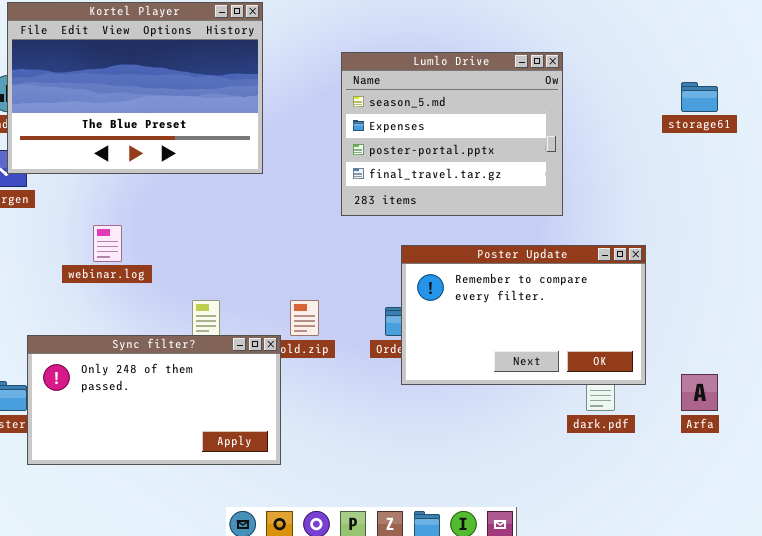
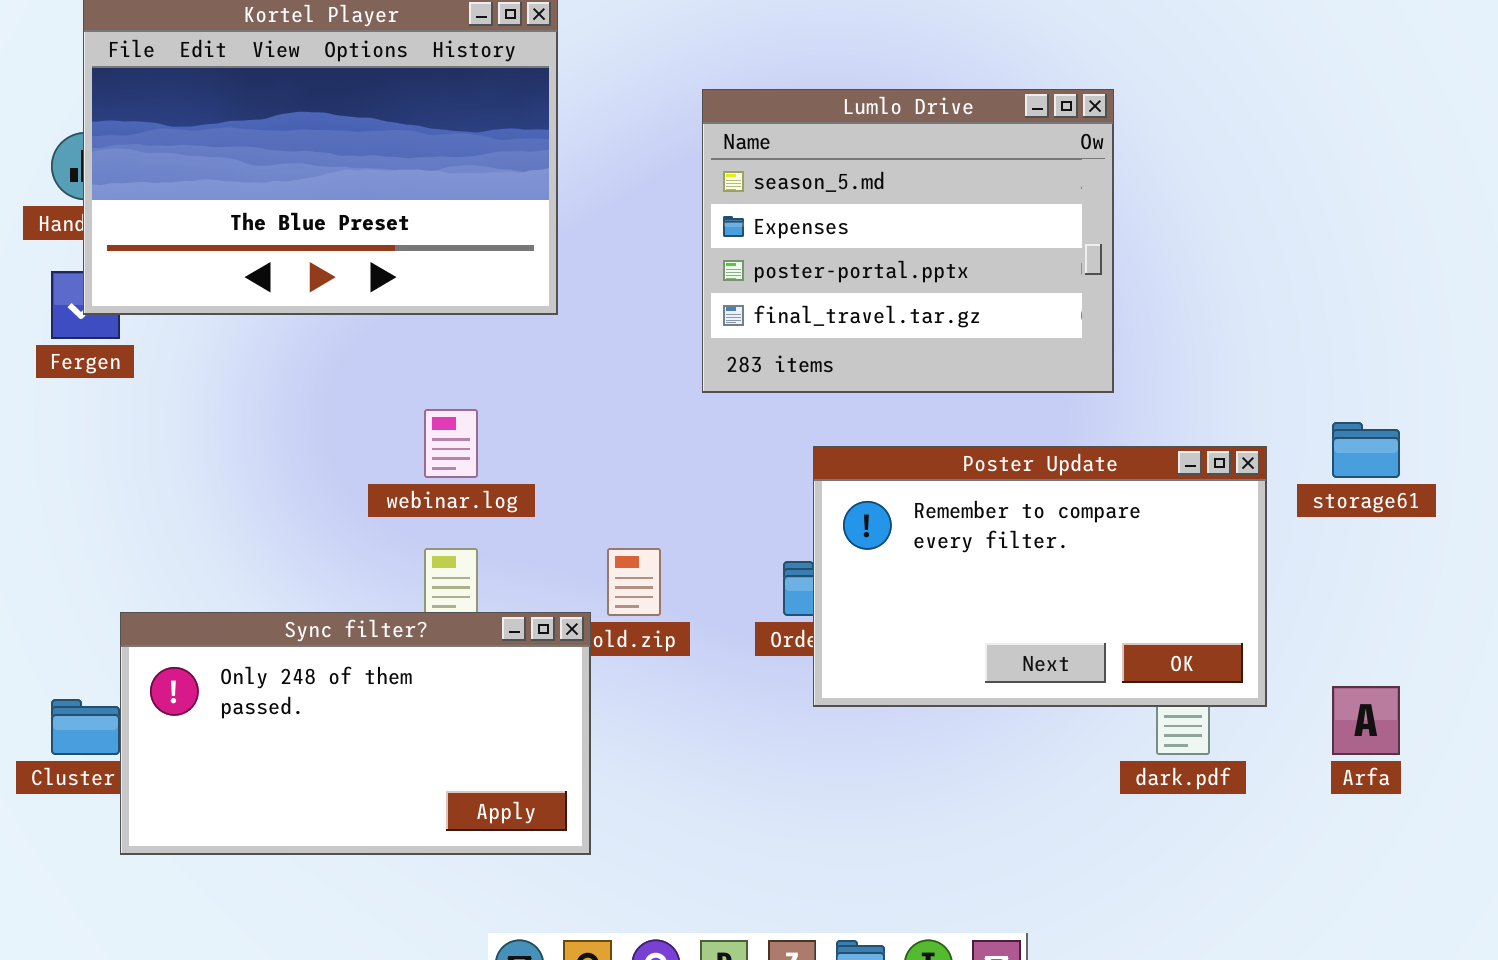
storage61: [681,82,718,112] -> [1332,422,1400,478], moved
webinar.log: [93,225,122,262] -> [424,409,478,478], moved

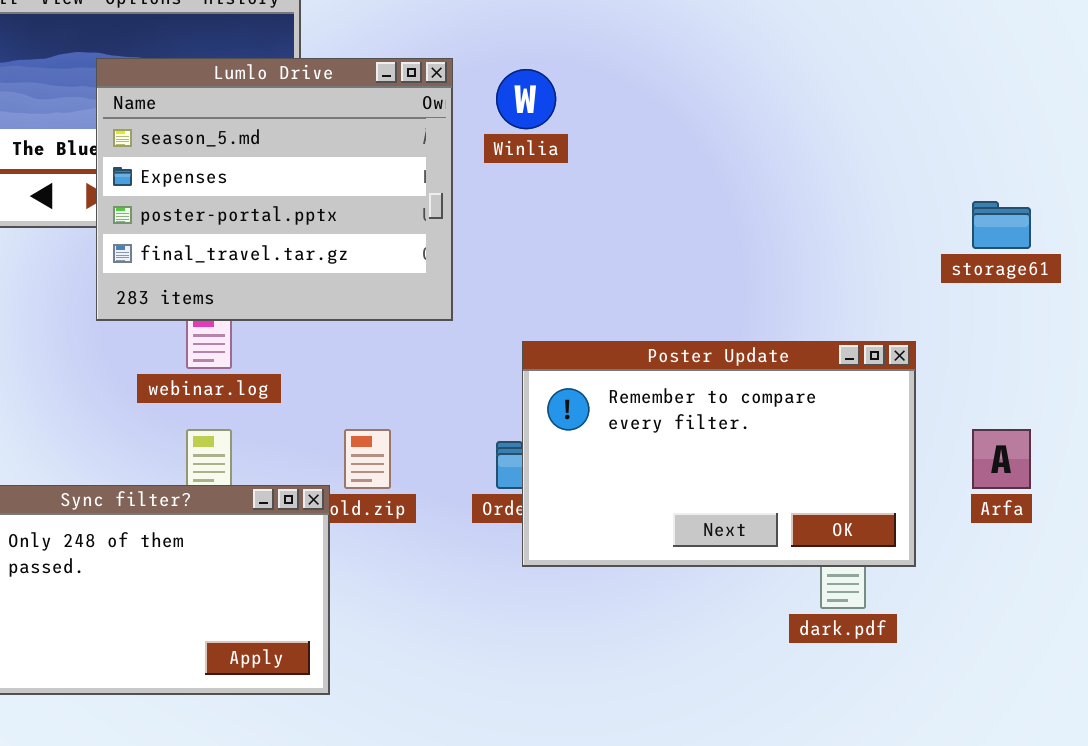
Lumlo Drive: [702,89,1114,393] -> [96,58,453,321], moved
storage61: [1332,422,1400,478] -> [972,201,1031,249], moved
Arfa: [1332,686,1400,755] -> [972,429,1031,489], moved

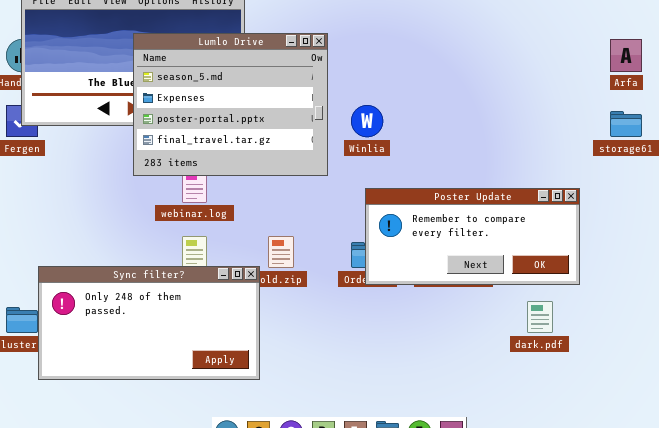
Winlia: [496,69,556,129] -> [351,105,383,137], moved
Poster Update: [522,341,916,567] -> [365,188,580,285], resized
Arfa: [972,429,1031,489] -> [610,39,642,72], moved

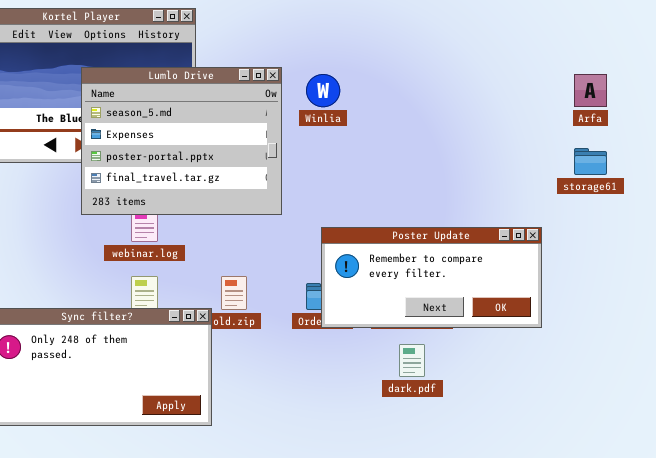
Winlia: [351,105,383,137] -> [306,74,340,107], moved
dark.pdf: [527,301,553,333] -> [399,344,425,377], moved

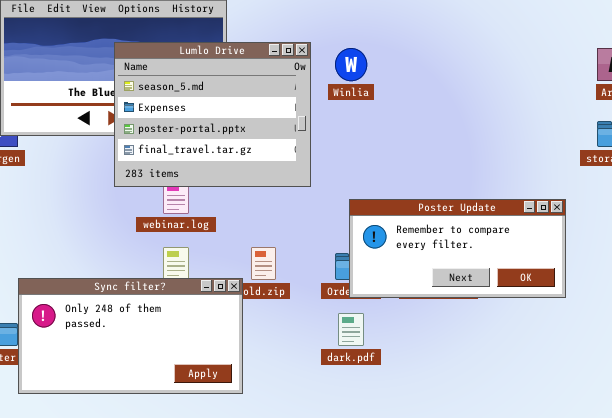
dark.pdf: [399,344,425,377] -> [338,313,364,346], moved

